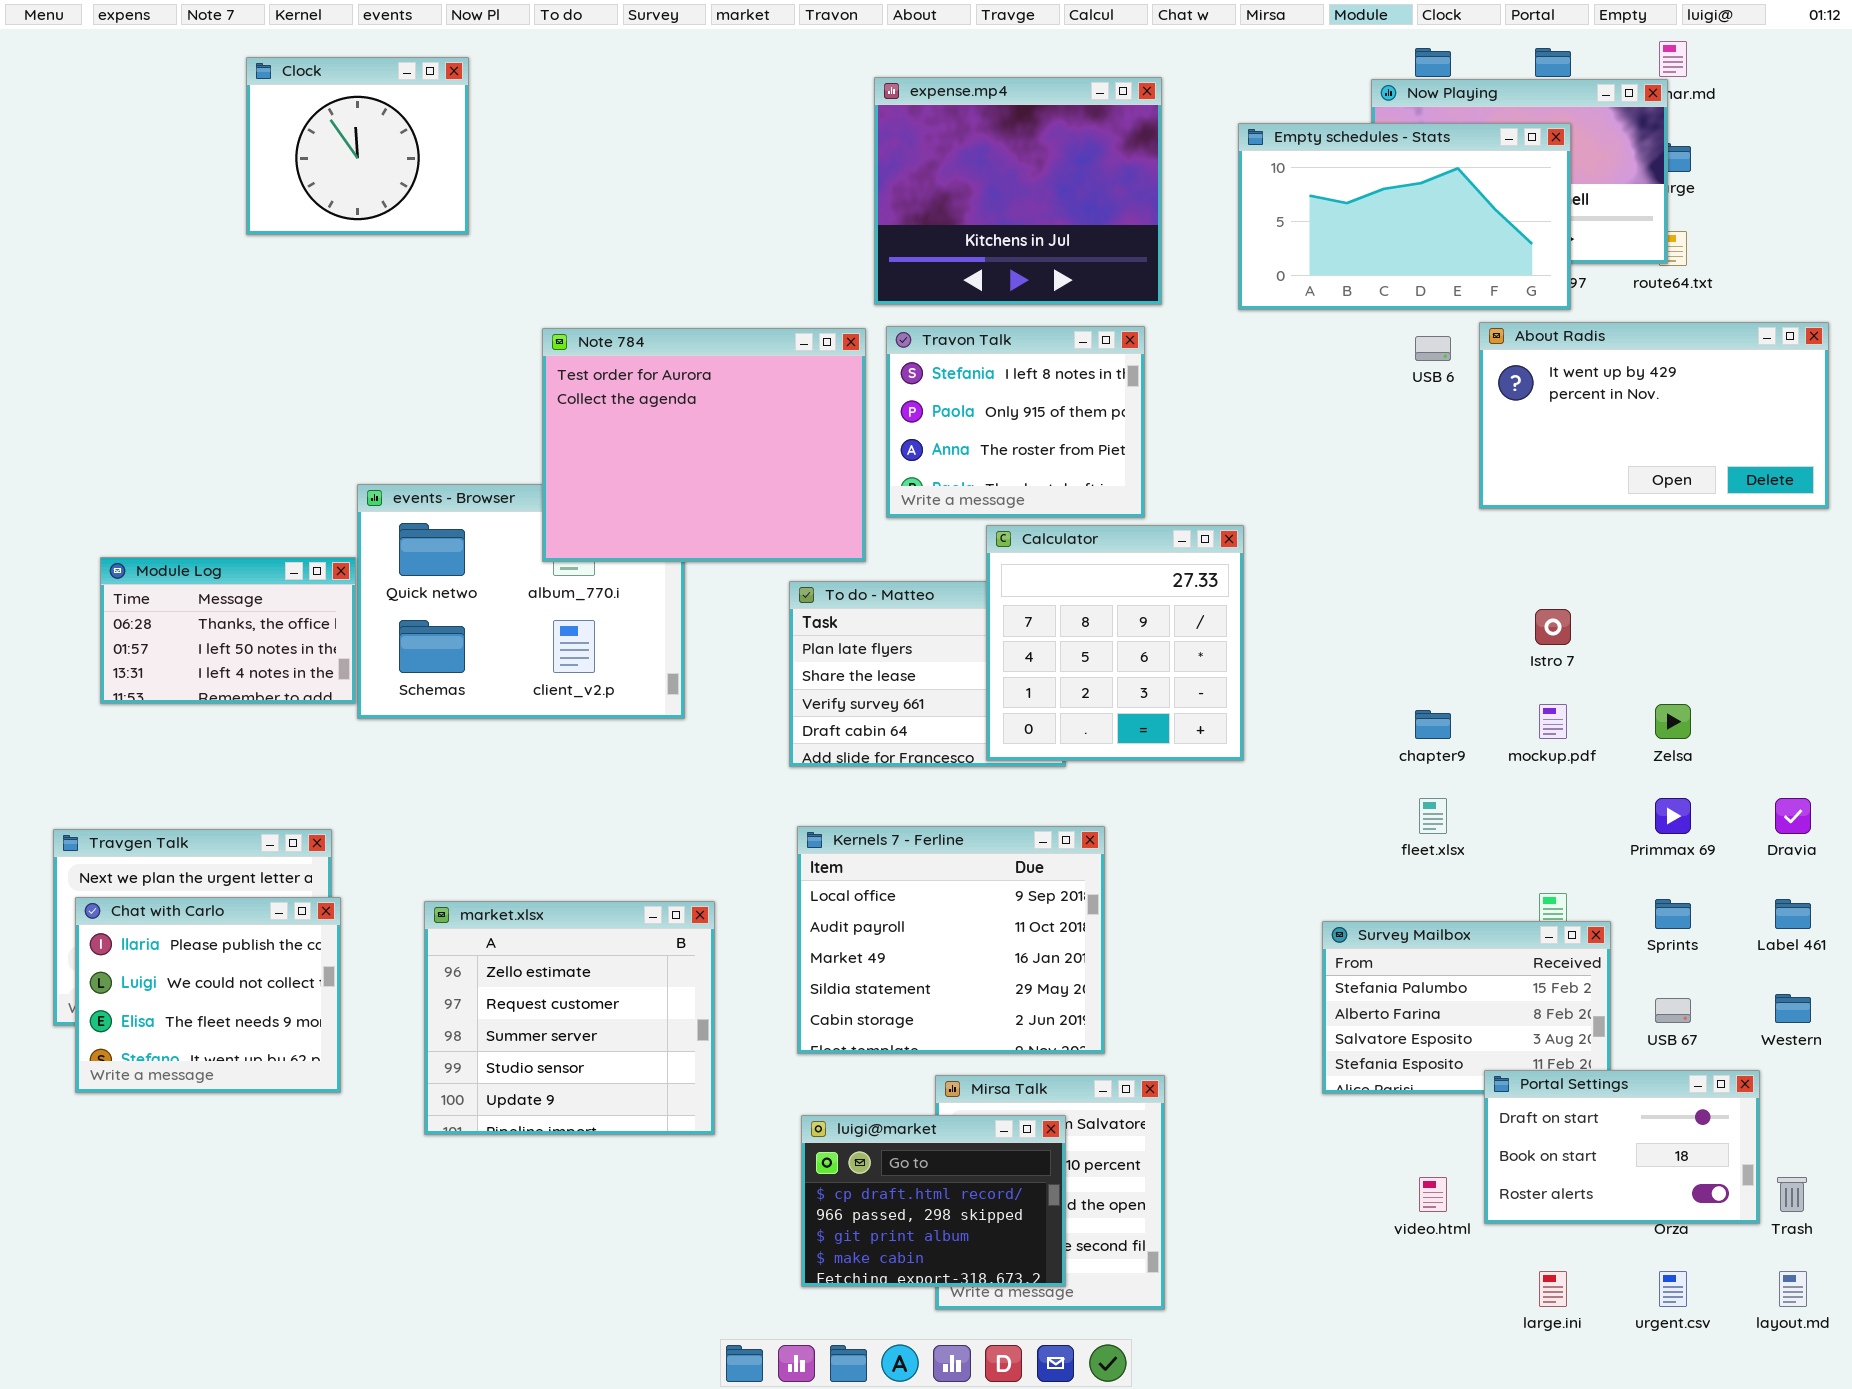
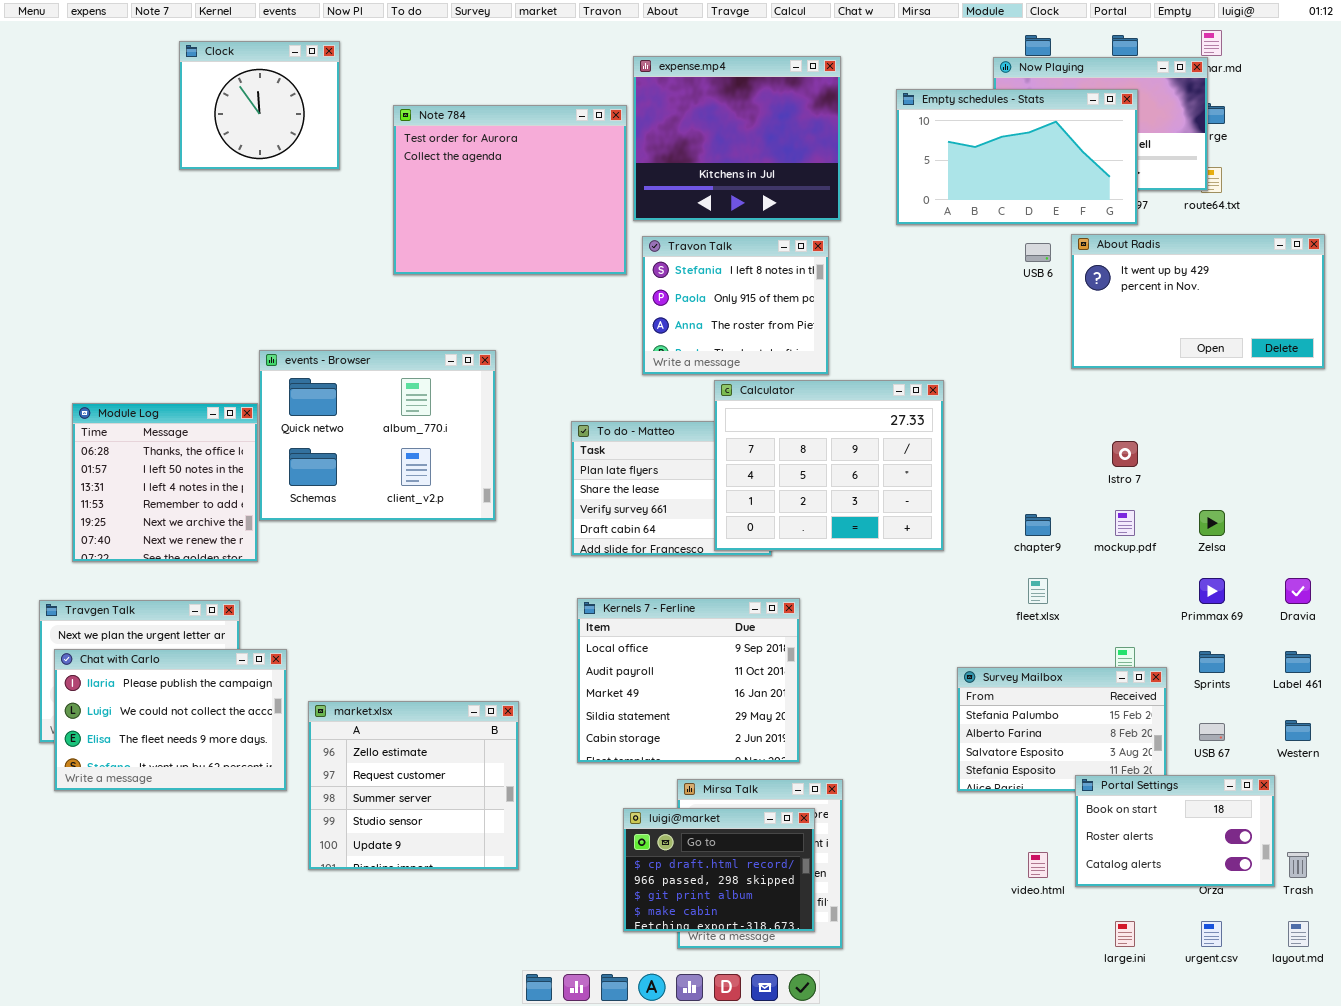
Note 784: [542,328,866,562] -> [393,105,627,275], moved
Calculator: [986,525,1244,761] -> [714,380,944,551], resized
Module Log: [100,557,356,704] -> [72,403,258,562], resized
Chat with Carlo: [75,897,341,1093] -> [54,649,287,791], resized
market.xlsx: [424,901,715,1135] -> [308,701,519,870], moved
Portal Settings: [1484,1070,1760,1224] -> [1075,775,1275,887], scrolled down 1 row
luigi@market: [801,1115,1066,1287] -> [623,808,815,932], moved

